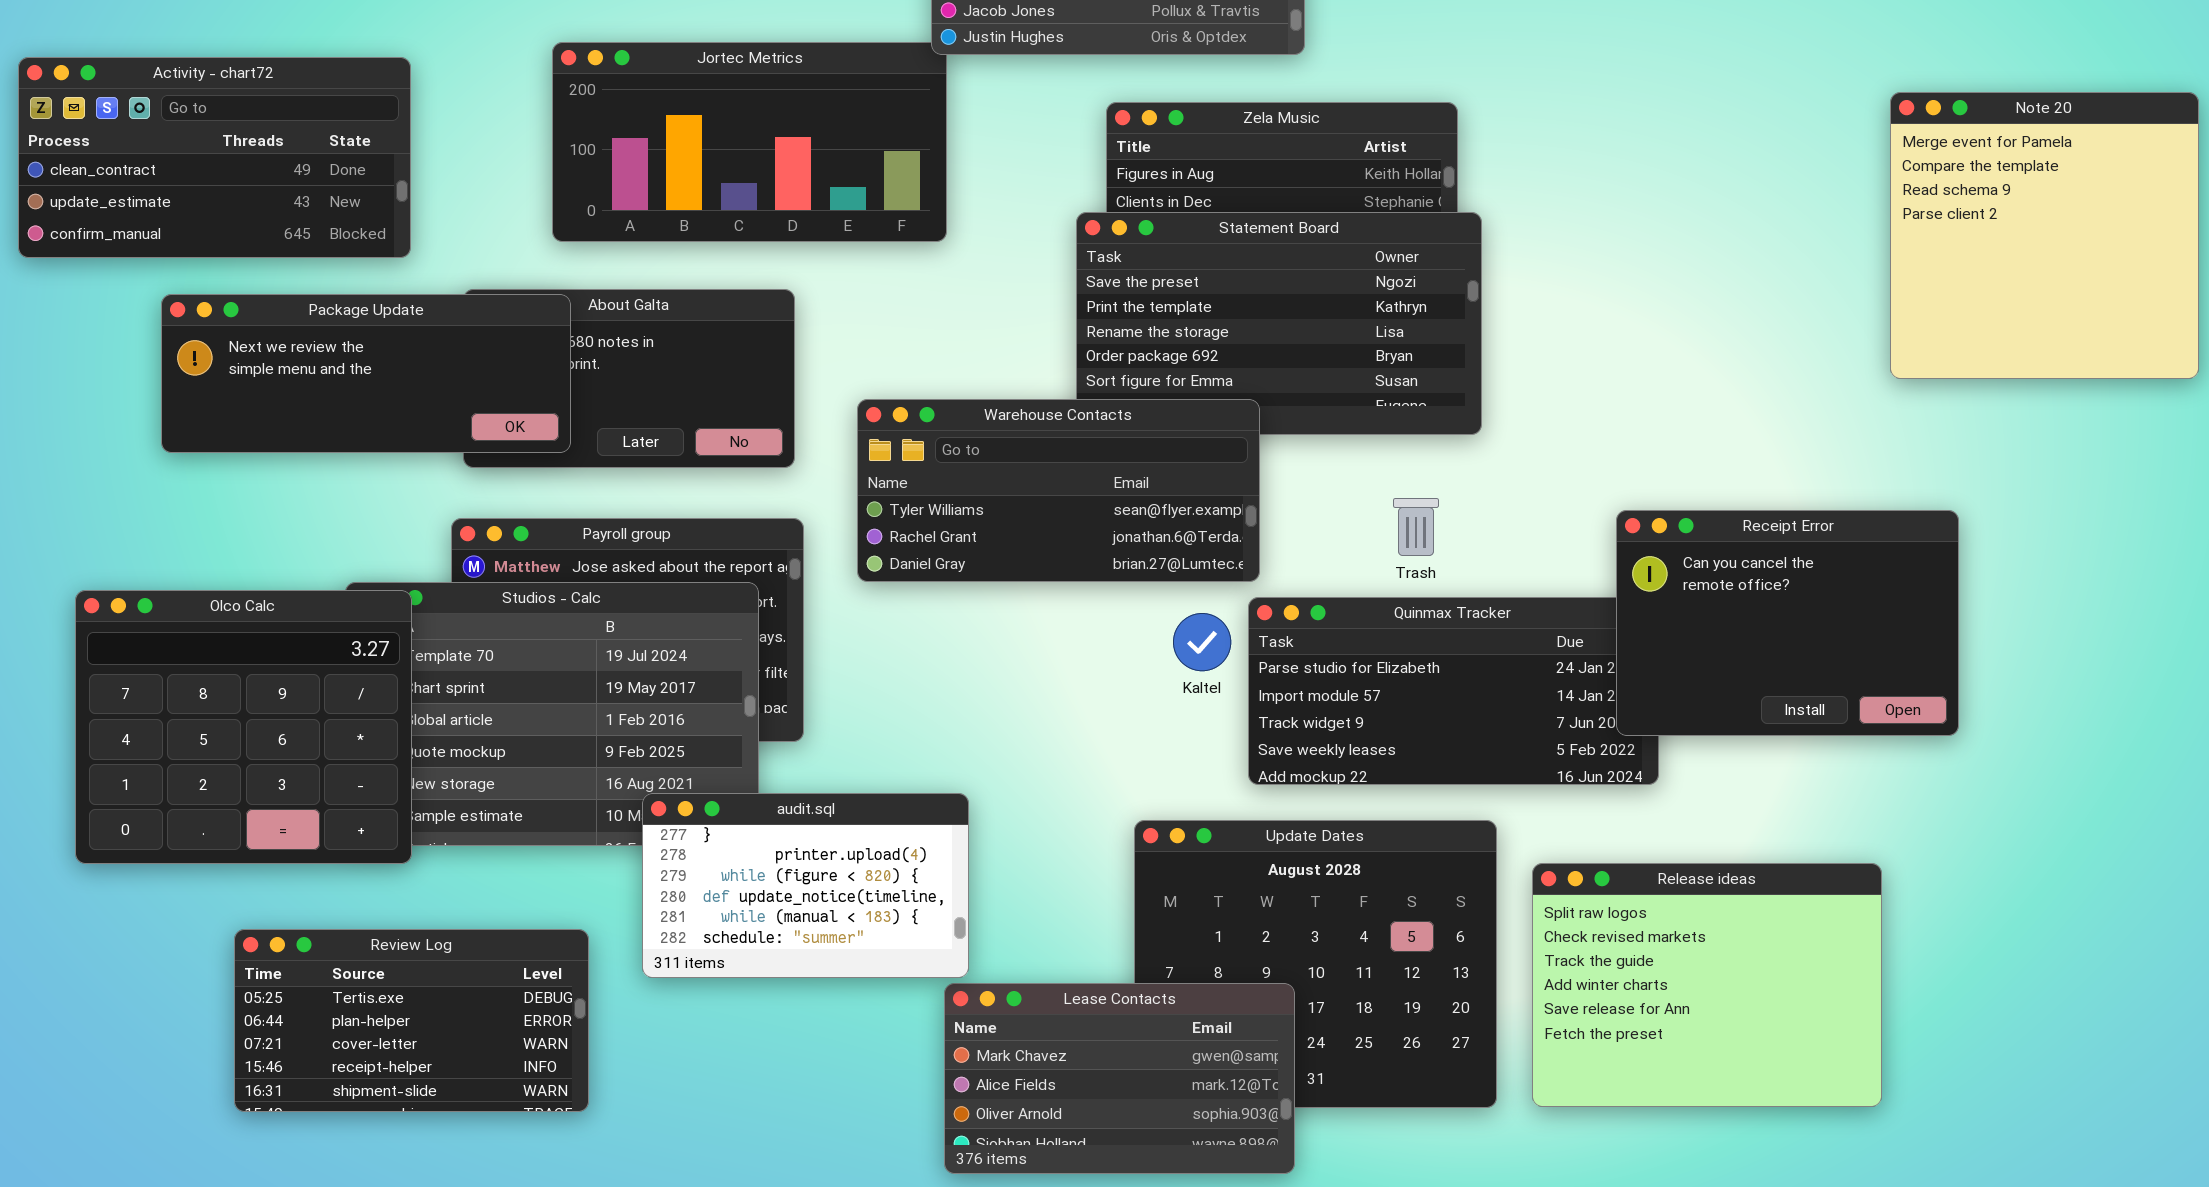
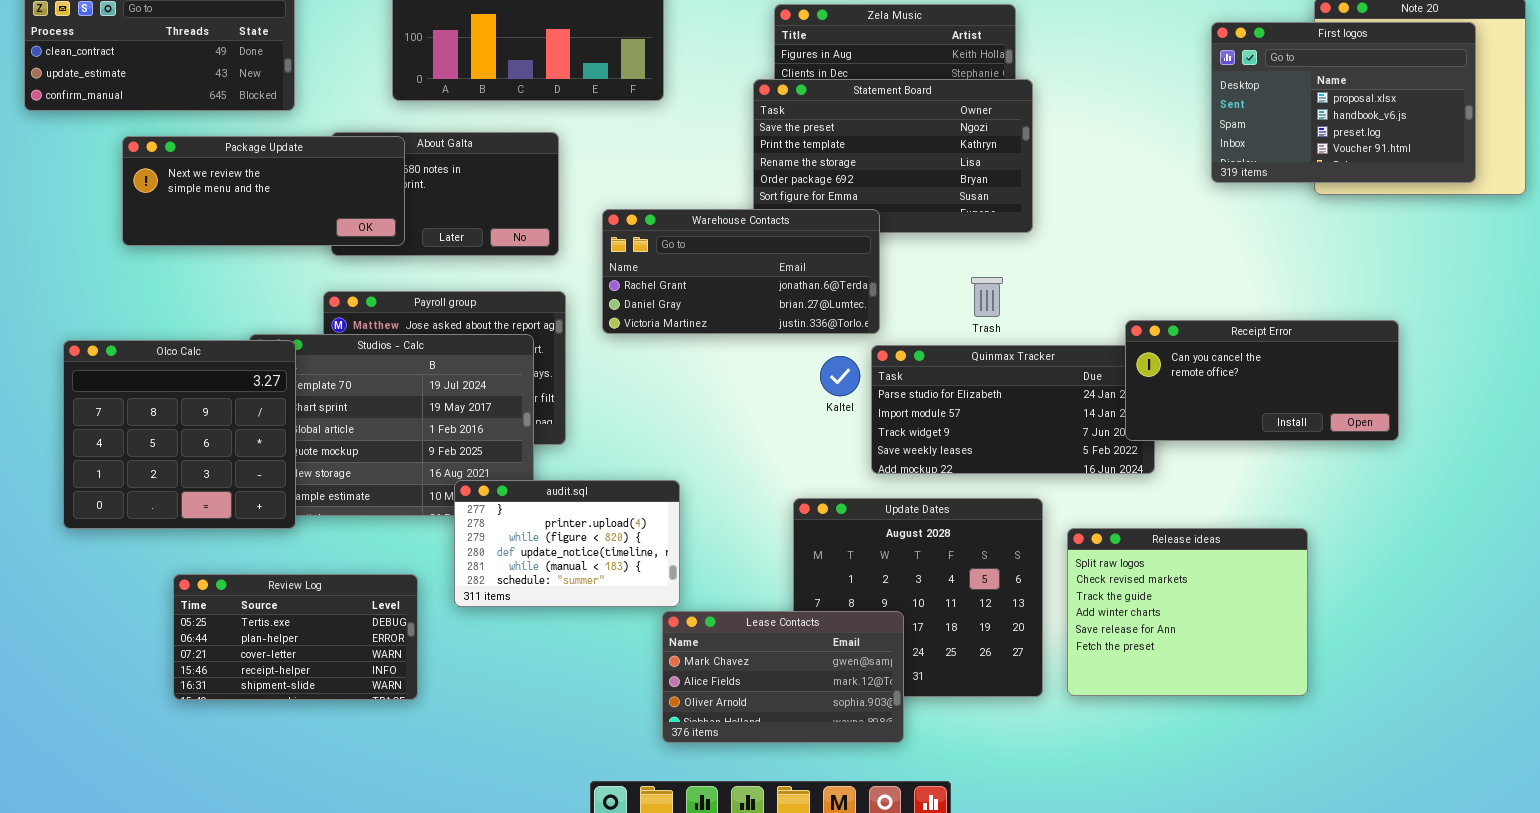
First logos: none -> [1211,22,1476,183], opened
Warehouse Contacts: [857,399,1260,582] -> [602,209,880,334], scrolled down 1 row
Receipt Error: [1616,510,1959,736] -> [1125,320,1399,441], resized

